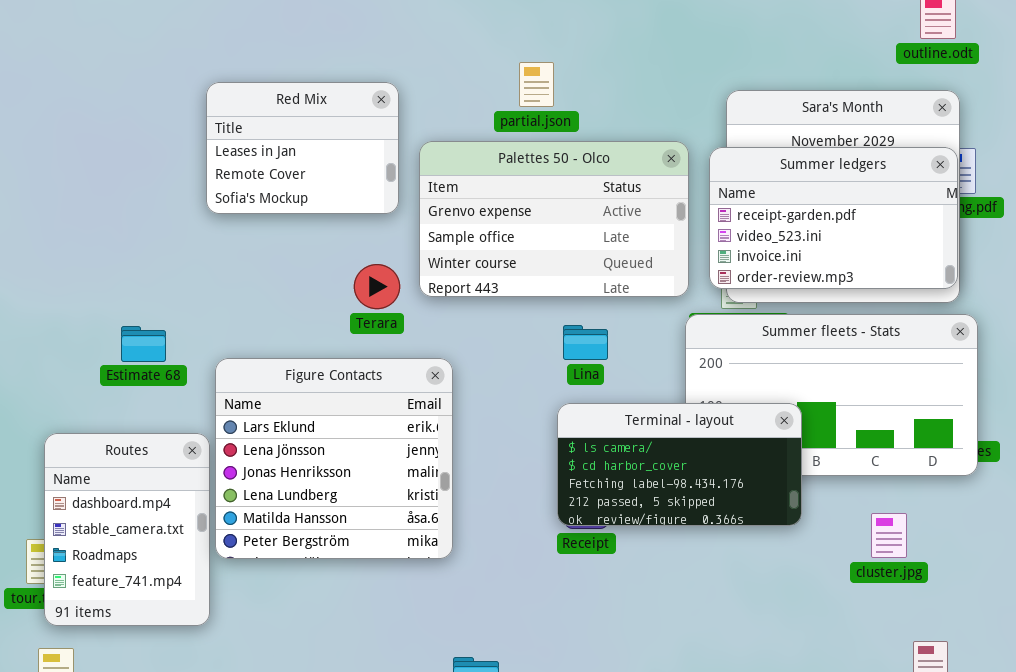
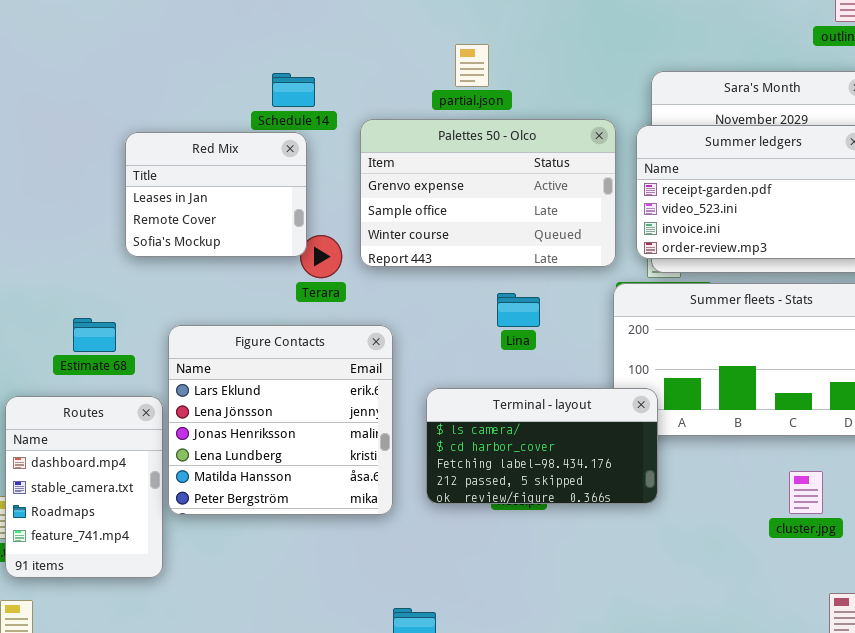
Red Mix: [206,82,399,214] -> [125,132,307,257], moved
Estimate 68: [121,326,166,362] -> [73,318,116,352], moved
Terminal - layout: [557,403,802,526] -> [426,388,658,504], moved

